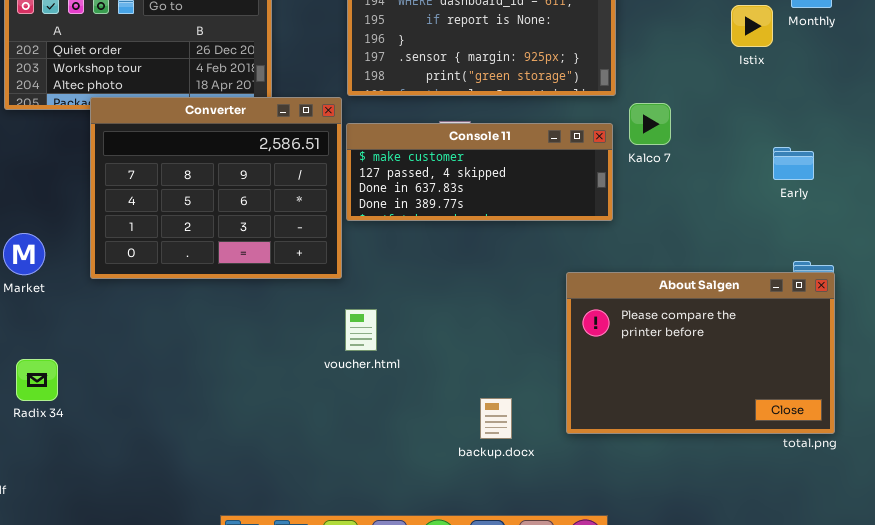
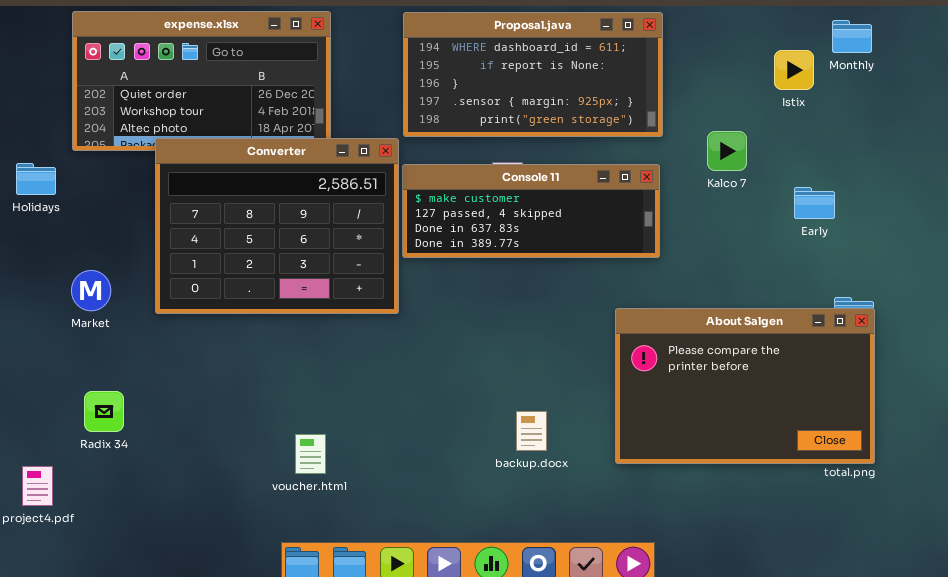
Kalco 7: [629,103,671,145] -> [707,131,747,171], moved
Early: [773,147,814,180] -> [794,187,835,219], moved
voucher.html: [345,309,377,351] -> [295,434,326,474], moved
backup.docx: [480,398,512,439] -> [516,411,547,451], moved

